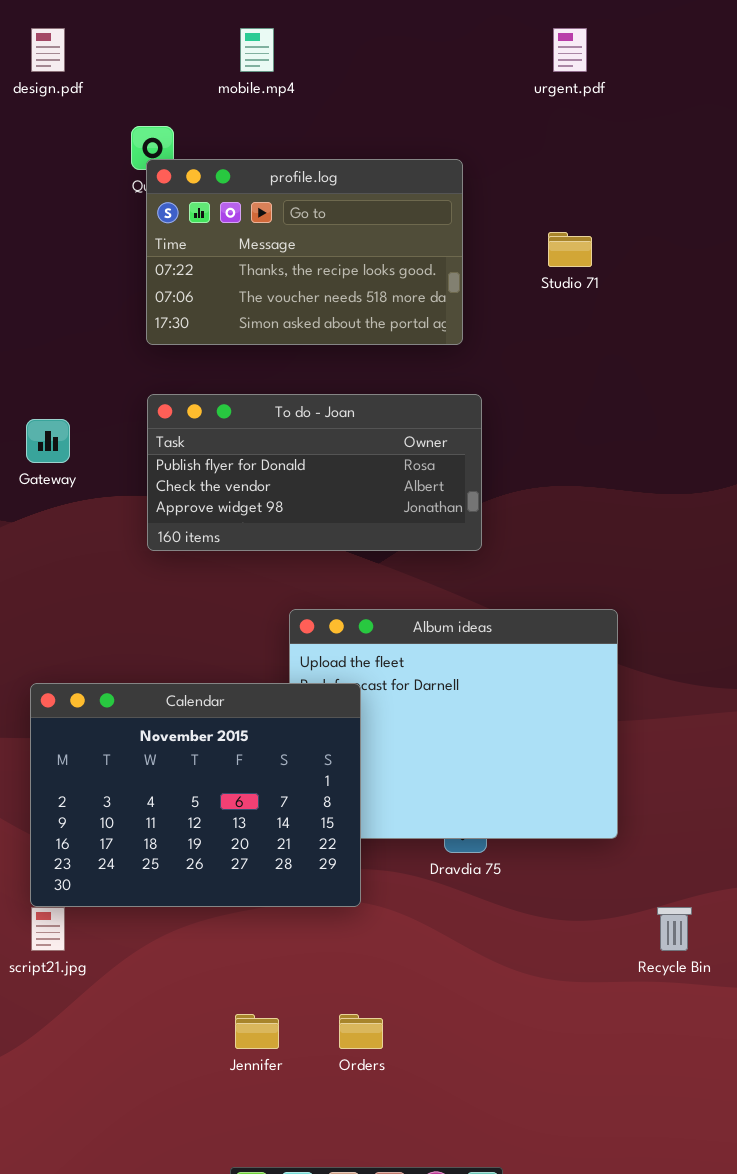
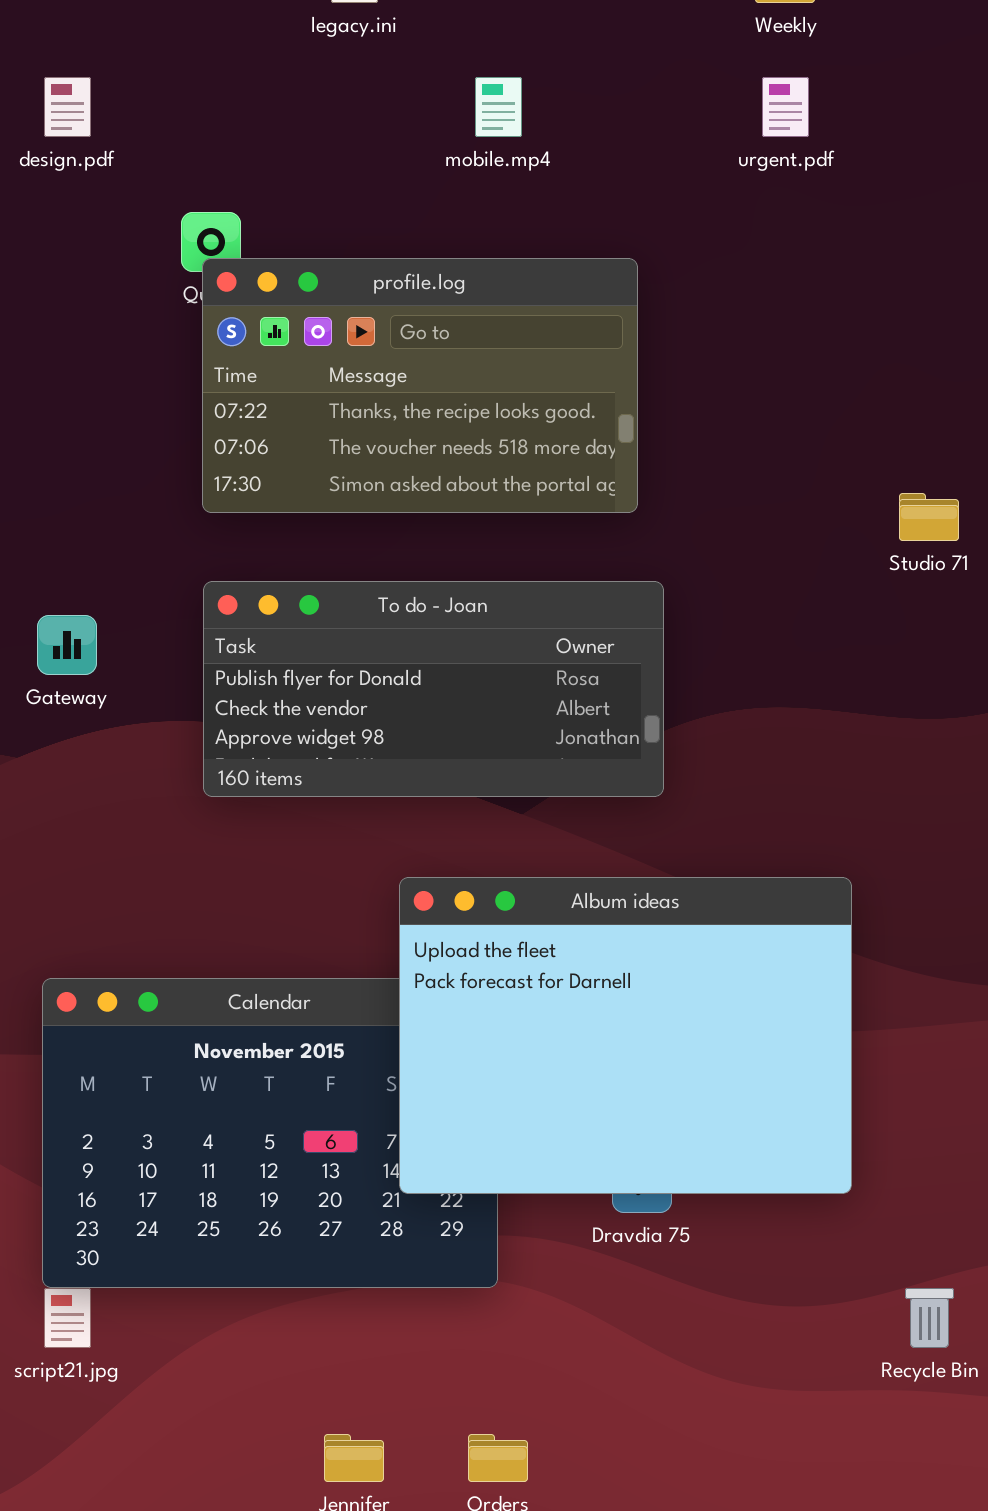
mobile.mp4: [240,28,274,72] -> [475,77,522,137], moved
Studio 71: [548,232,592,267] -> [899,493,959,541], moved
Album ideas: [289,609,618,839] -> [399,877,852,1194], raised

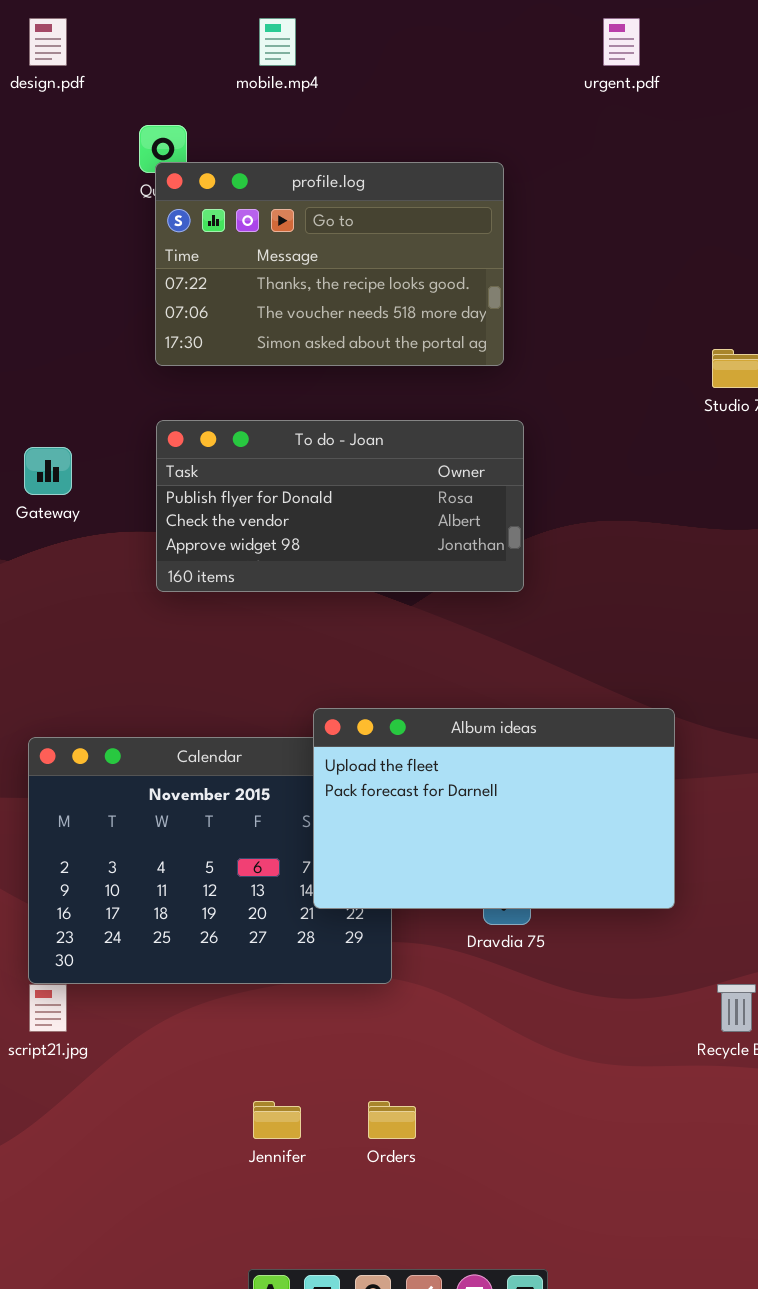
mobile.mp4: [475,77,522,137] -> [259,18,296,66], moved
Album ideas: [399,877,852,1194] -> [313,708,675,909], resized

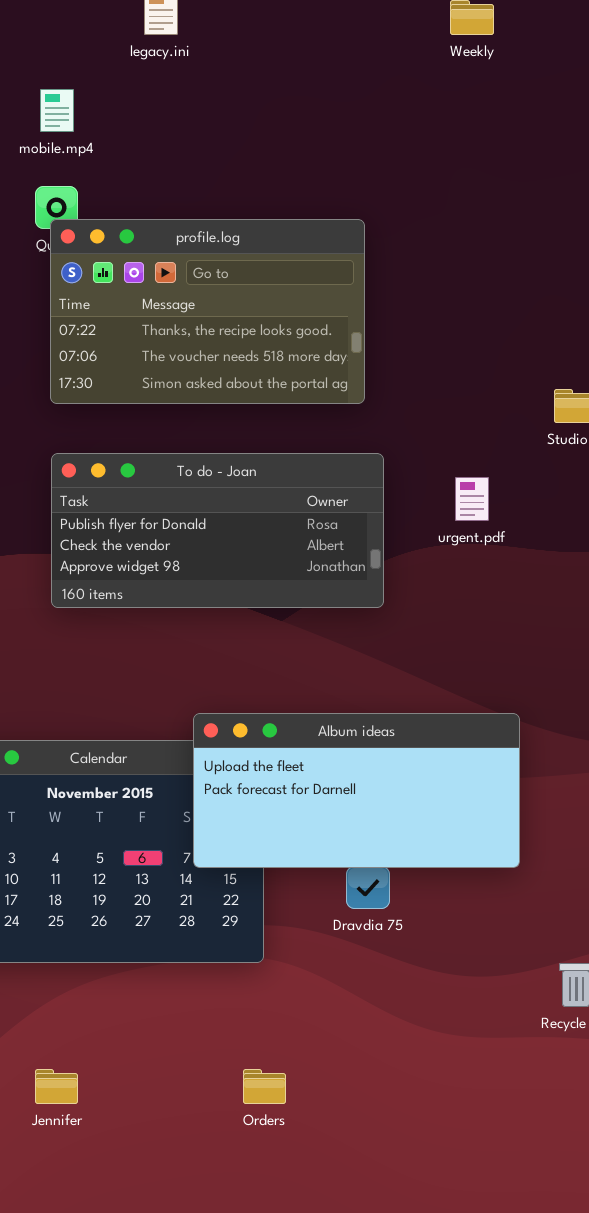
mobile.mp4: [259,18,296,66] -> [40,89,74,132], moved
urgent.pdf: [603,18,640,66] -> [455,477,489,521], moved
Album ideas: [313,708,675,909] -> [193,713,520,868], resized
Jennifer: [253,1101,301,1139] -> [35,1069,78,1104], moved

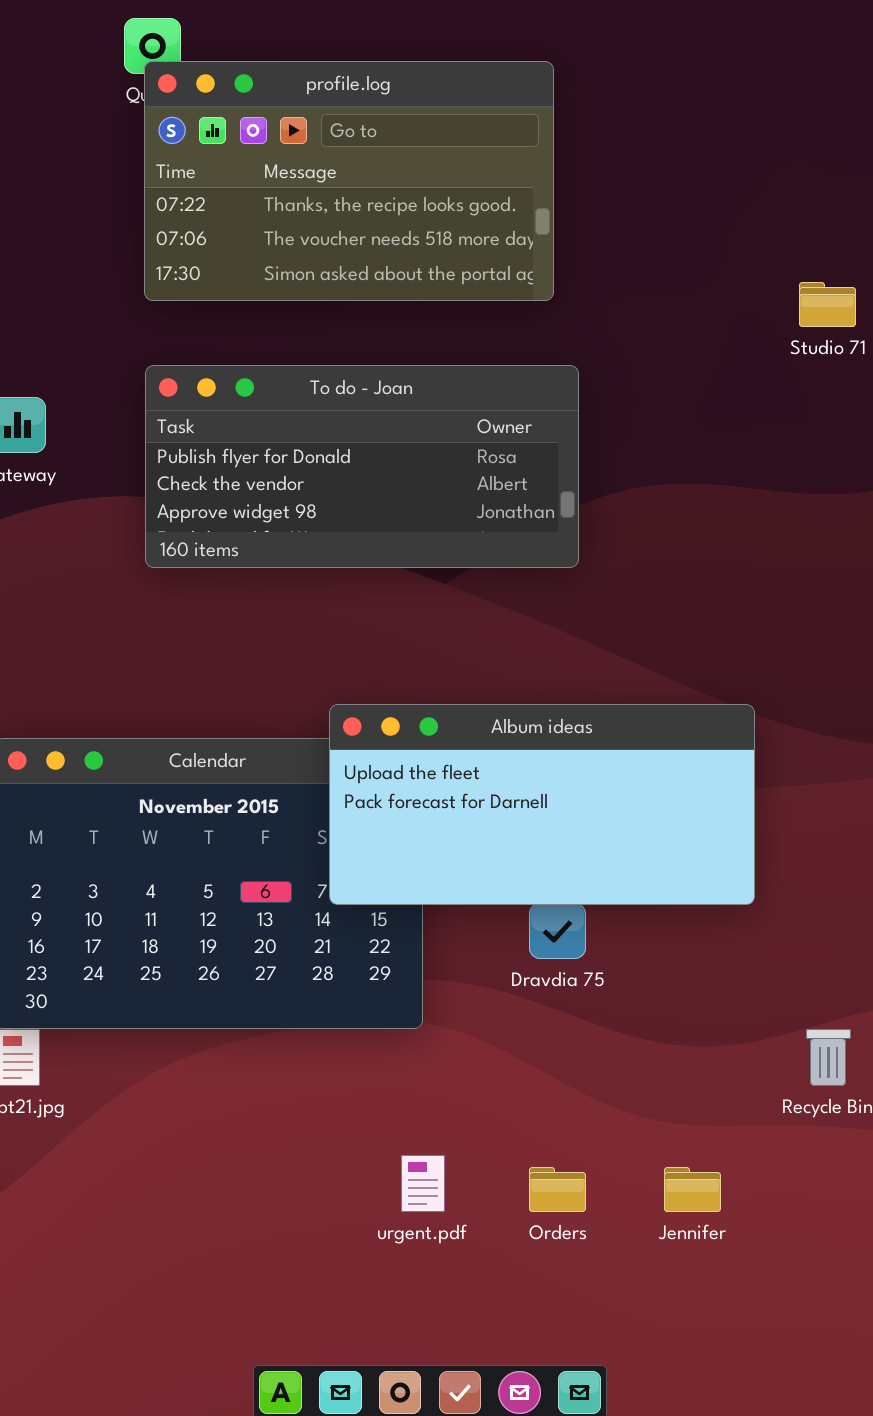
urgent.pdf: [455,477,489,521] -> [401,1155,445,1212], moved
Jennifer: [35,1069,78,1104] -> [664,1167,721,1212], moved
Orders: [243,1069,286,1104] -> [529,1167,586,1212], moved

